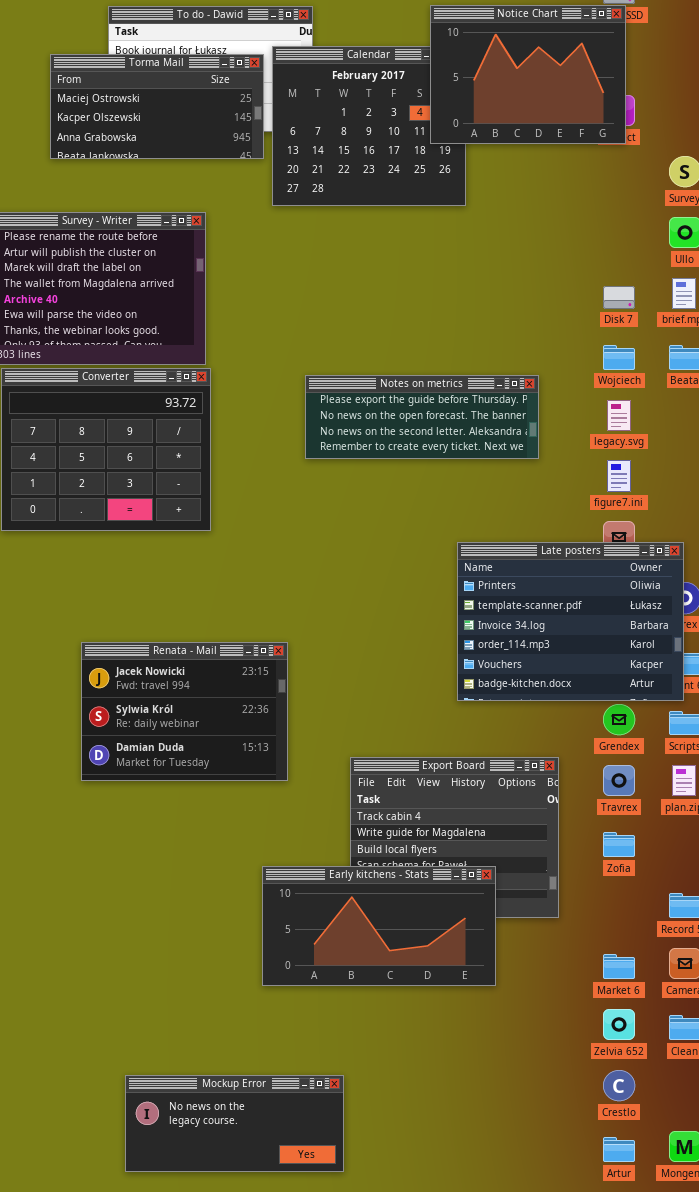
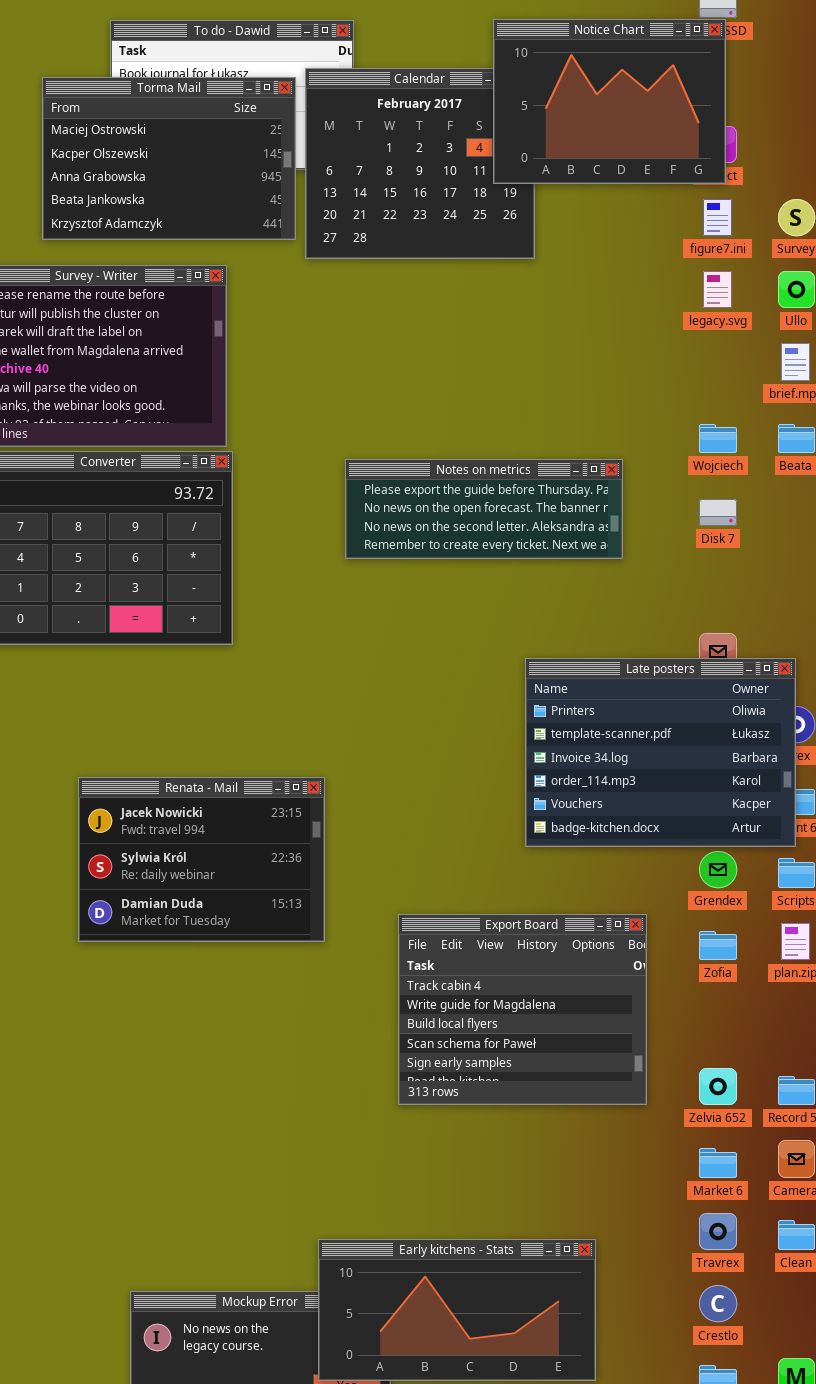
Torma Mail: [50,54,264,159] -> [42,77,296,240], resized
Disk 7: [603,286,635,309] -> [699,499,737,526], moved
legacy.svg: [607,400,631,431] -> [703,271,732,308], moved
figure7.ini: [607,460,631,492] -> [703,199,732,236], moved
Travrex: [603,765,635,796] -> [699,1213,737,1250], moved
Zofia: [603,832,635,857] -> [699,931,737,960], moved
Early kitchens - Stats: [262,866,496,986] -> [318,1239,596,1381], moved
Zelvia 652: [603,1009,635,1040] -> [699,1068,737,1105], moved

